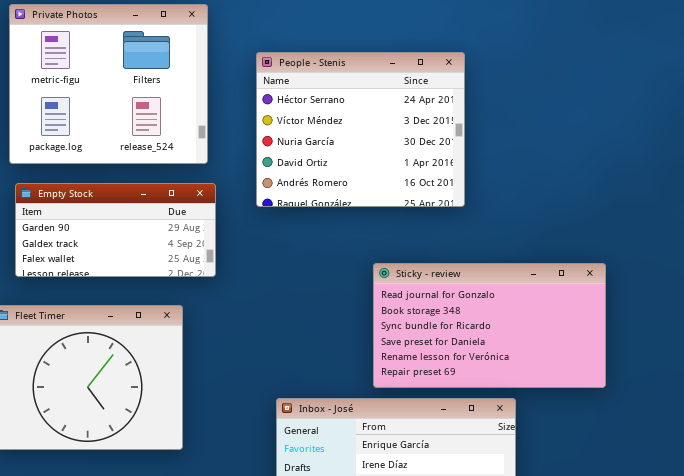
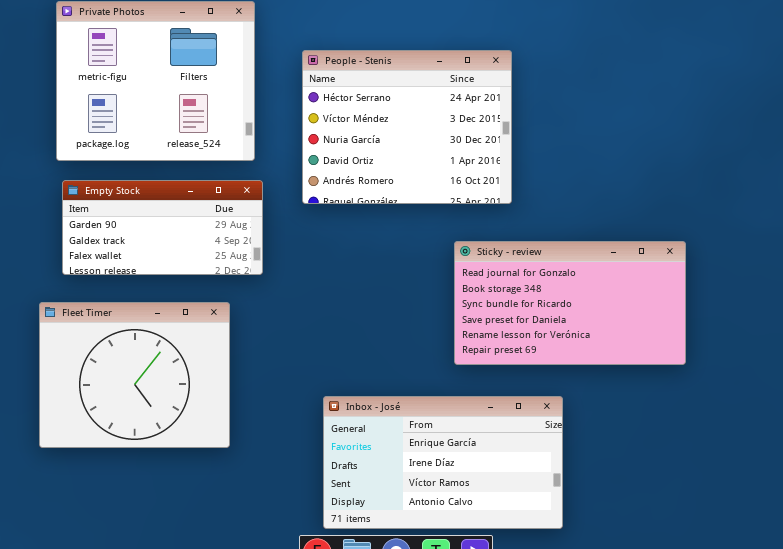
Sticky - review: [373,263,606,388] -> [454,241,686,365], moved

